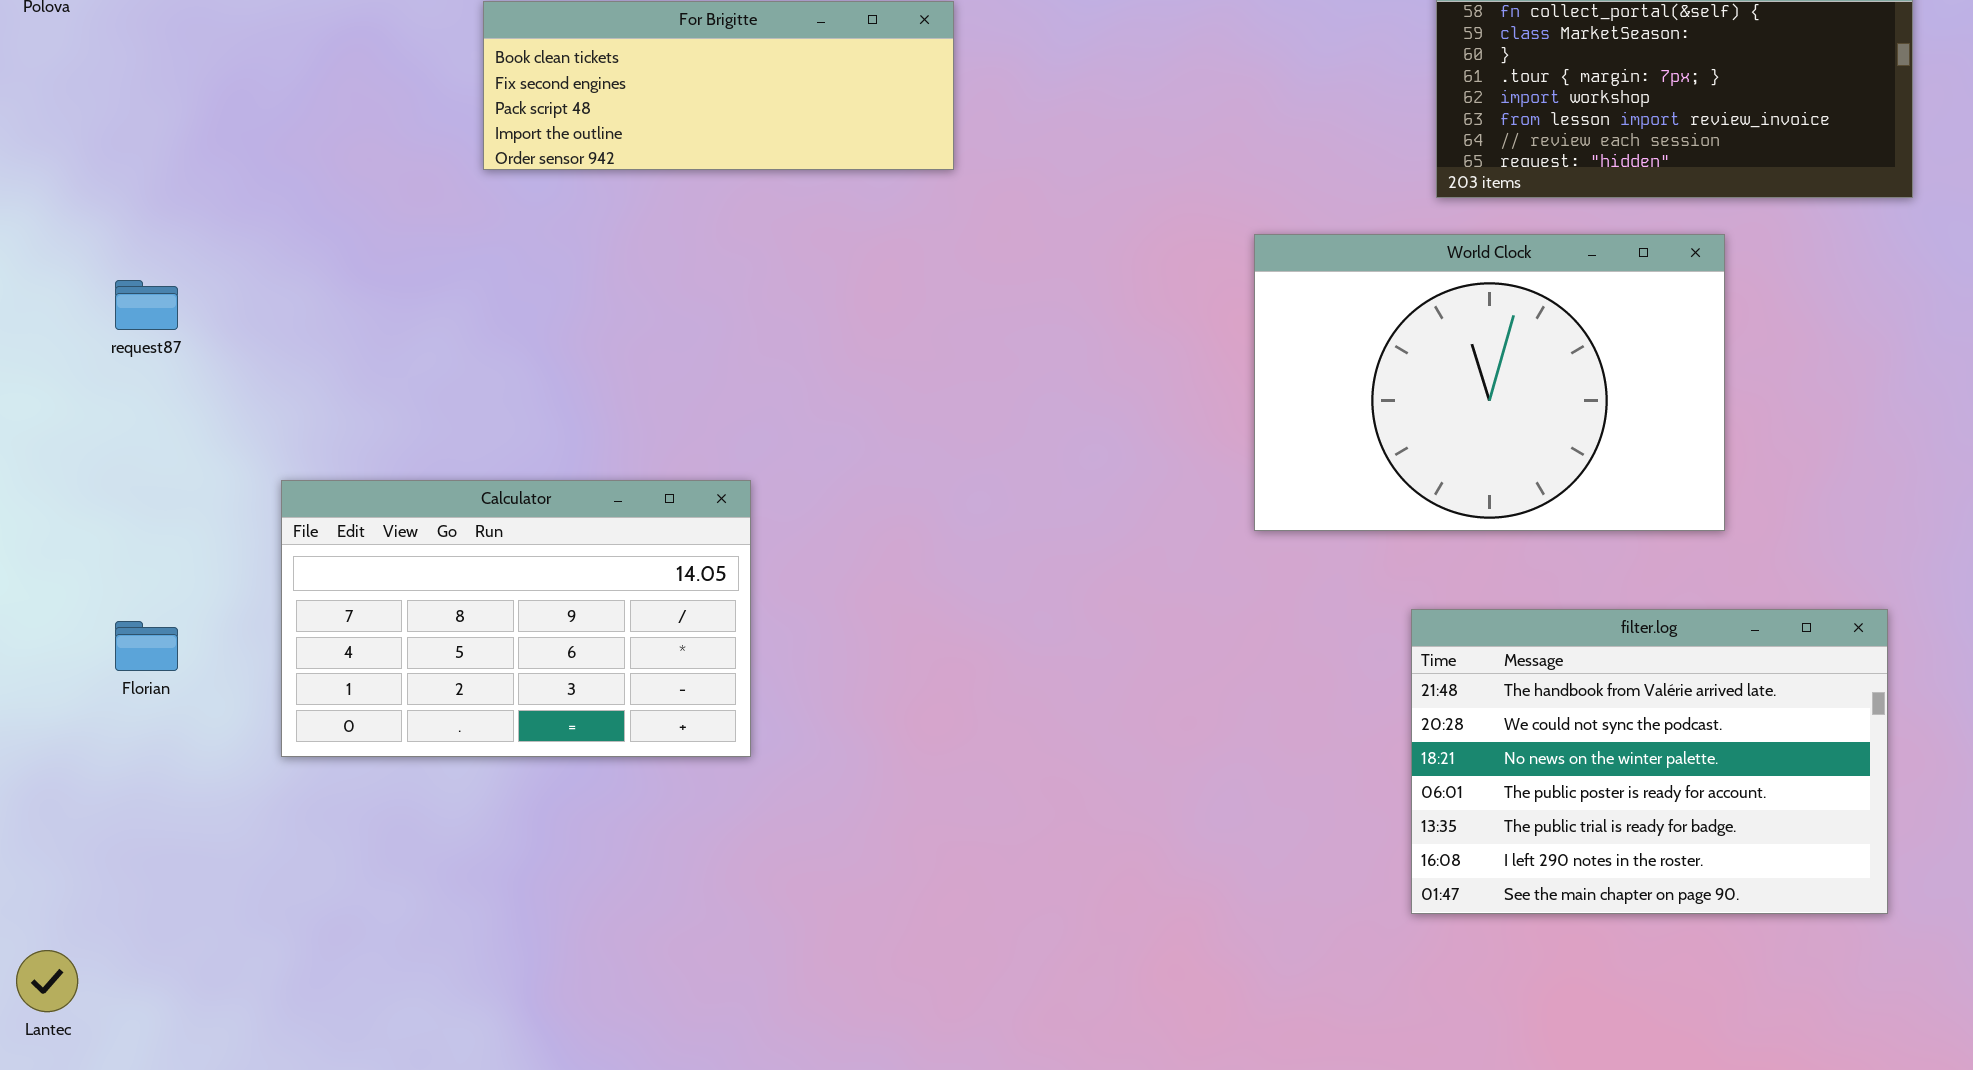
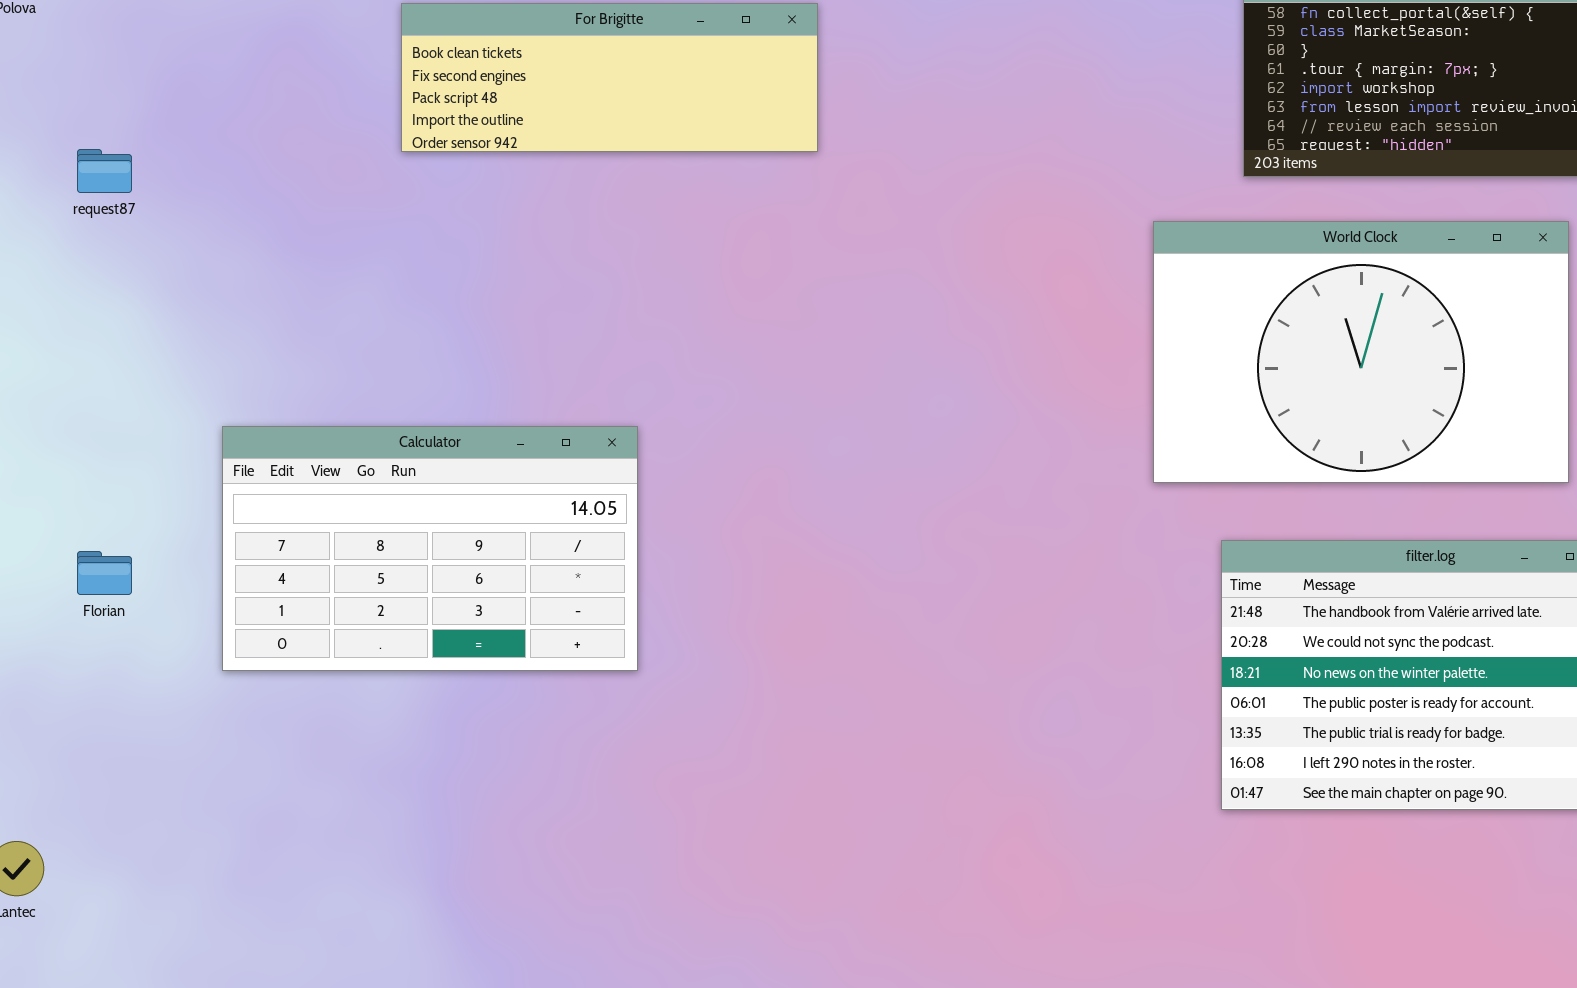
World Clock: [1254,234,1725,531] -> [1153,221,1569,483], moved
request87: [115,280,178,330] -> [77,149,132,193], moved

